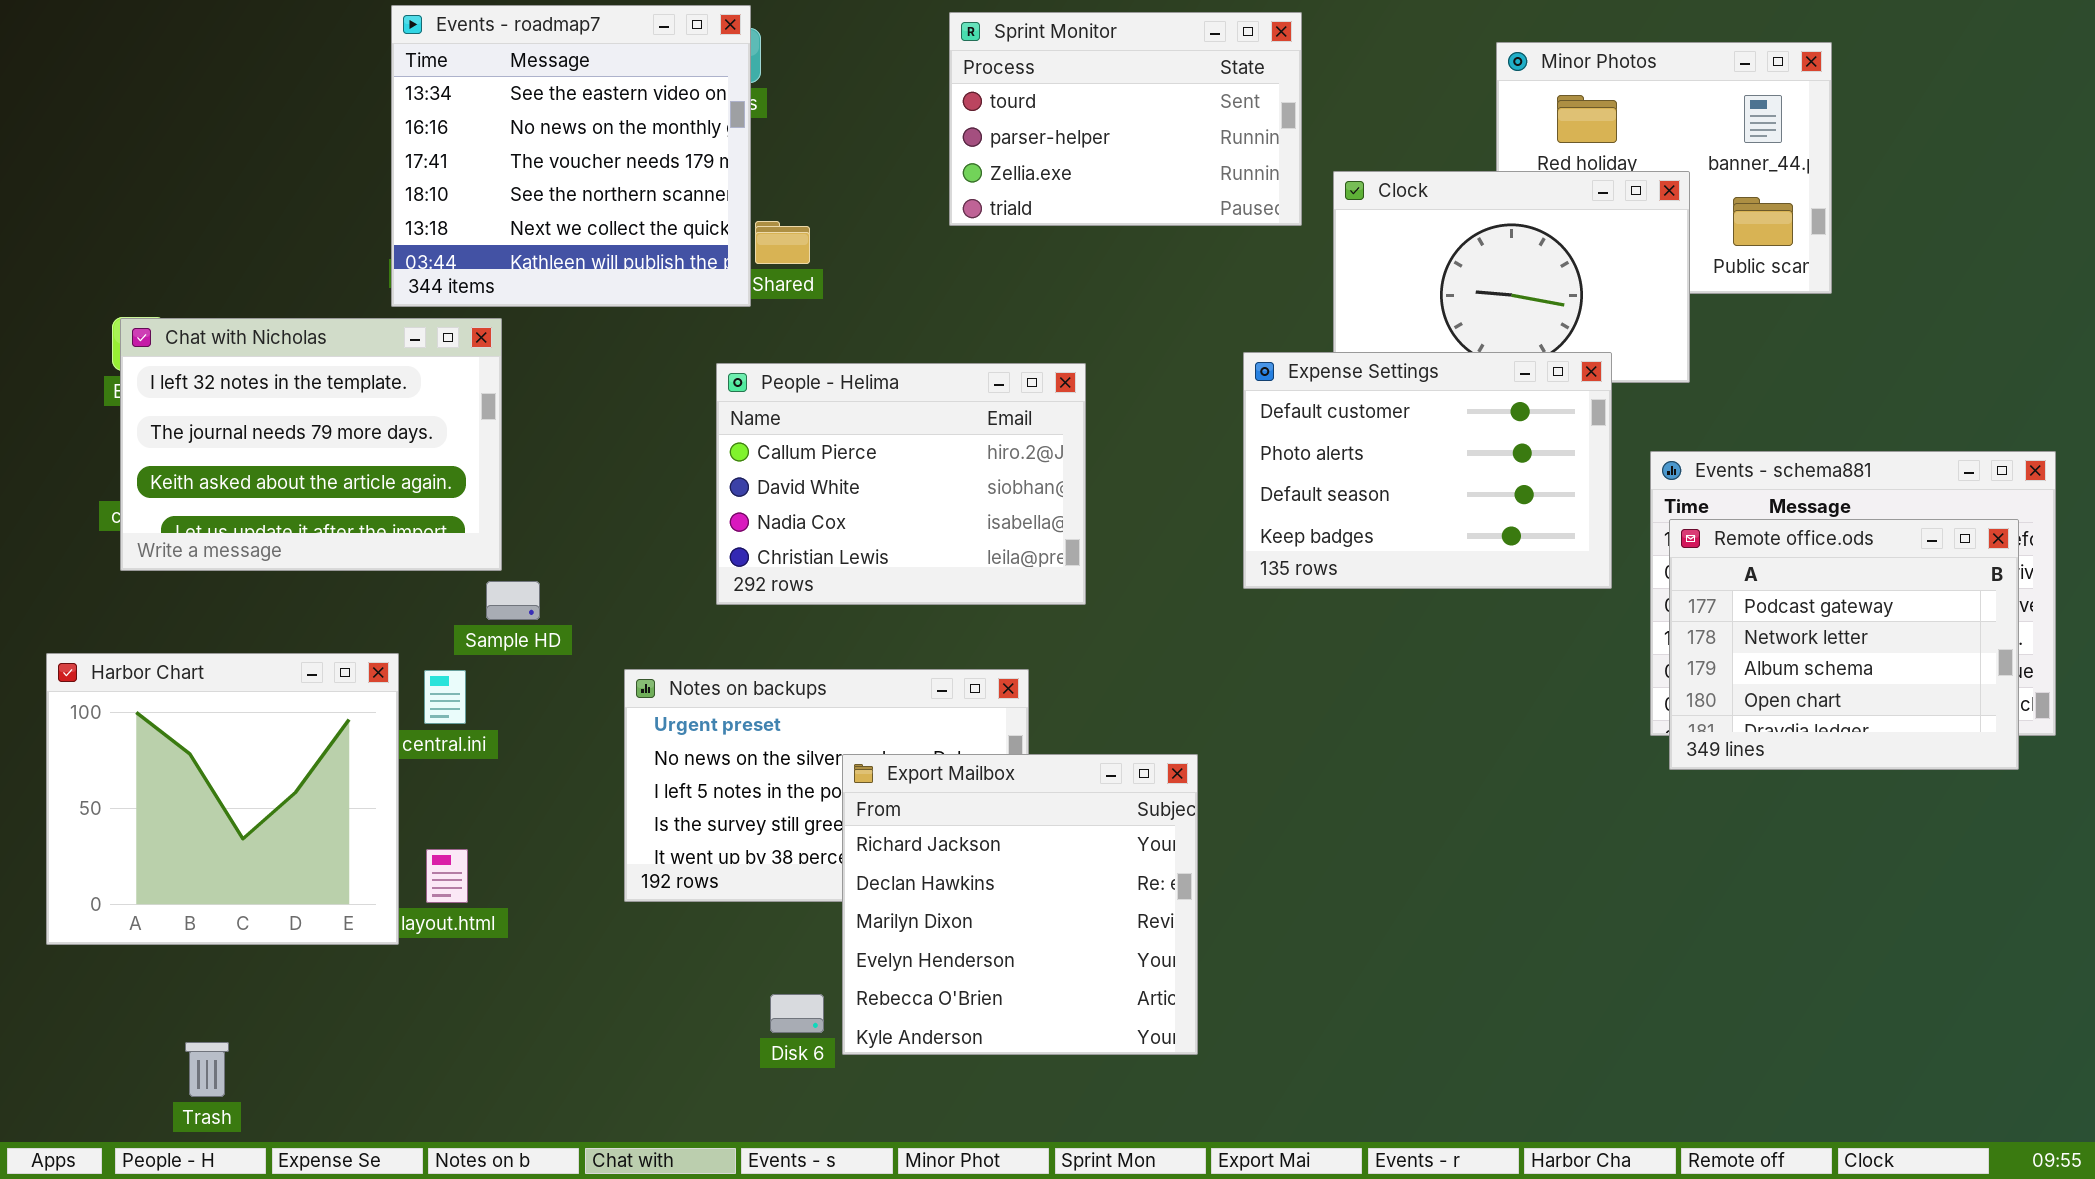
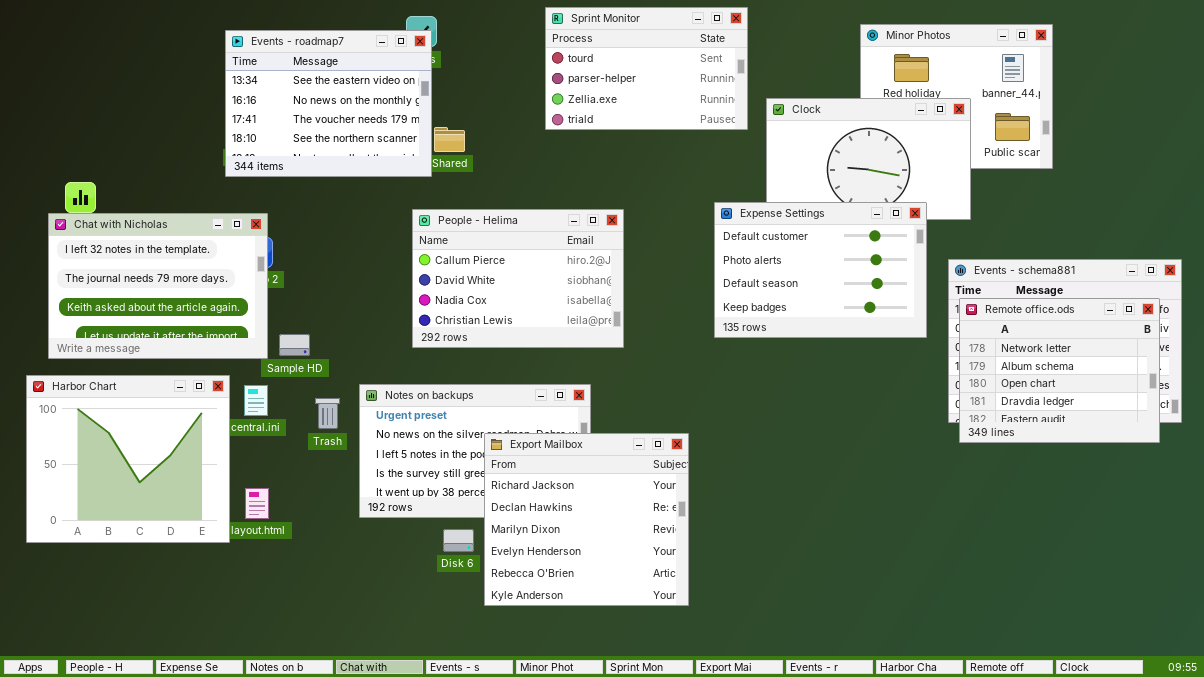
Events - roadmap7: [391,5,751,307] -> [225,30,432,177], resized
Chat with Nicholas: [120,318,502,571] -> [48,213,268,359], moved
Remote office.ods: [1669,519,2019,770] -> [959,298,1160,443], scrolled down 1 row
Disk 6: [770,994,824,1033] -> [443,529,474,552], moved
Trash: [185,1042,229,1097] -> [315,398,340,429], moved

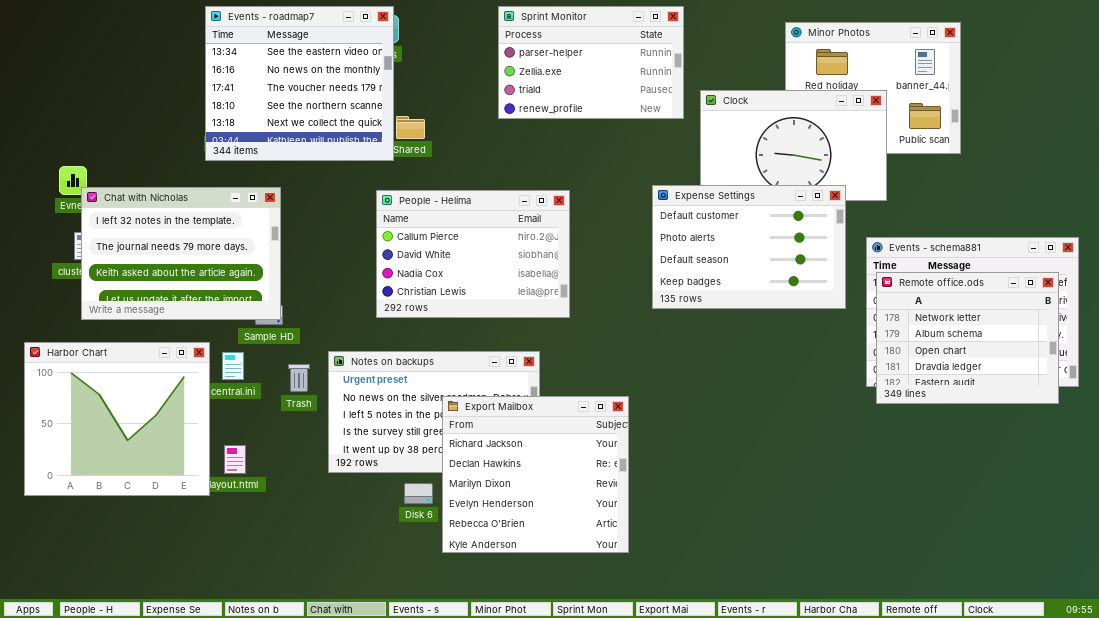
Sprint Monitor: [545,7,748,130] -> [498,6,684,119], scrolled down 1 row
Events - roadmap7: [225,30,432,177] -> [205,6,394,161], resized
Chat with Nicholas: [48,213,268,359] -> [81,187,281,320], moved

